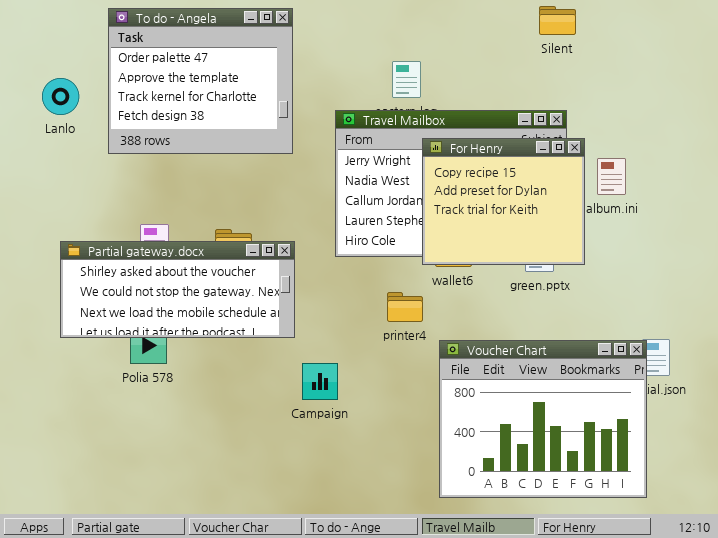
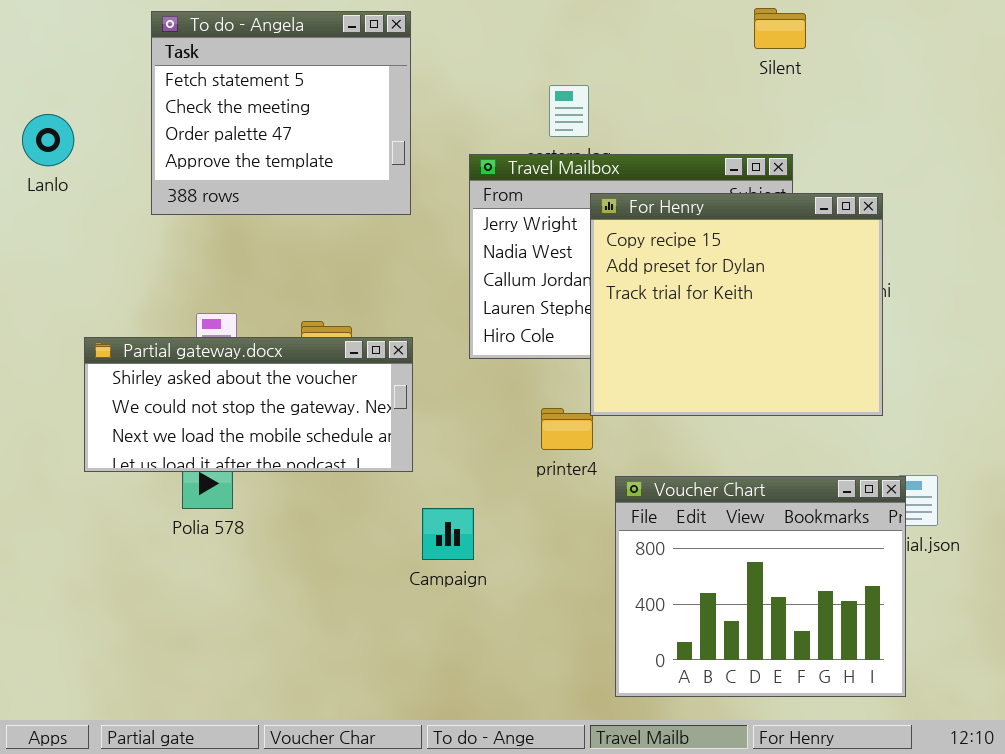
To do - Angela: [108,8,293,154] -> [151,11,411,215], scrolled up 2 rows
Lanlo: [42,78,79,115] -> [22,114,74,166], moved
For Henry: [422,138,585,265] -> [590,193,883,416], resized

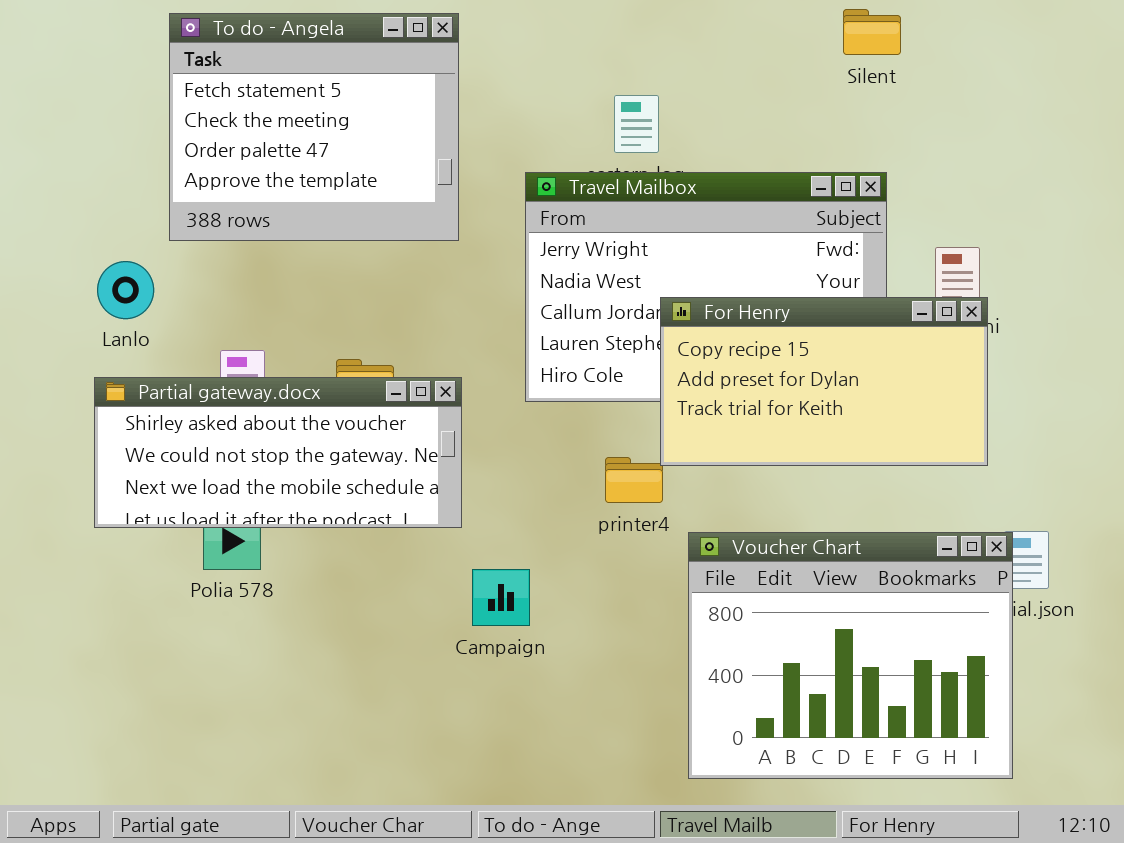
Lanlo: [22,114,74,166] -> [97,261,154,319], moved
For Henry: [590,193,883,416] -> [660,297,988,466], resized

